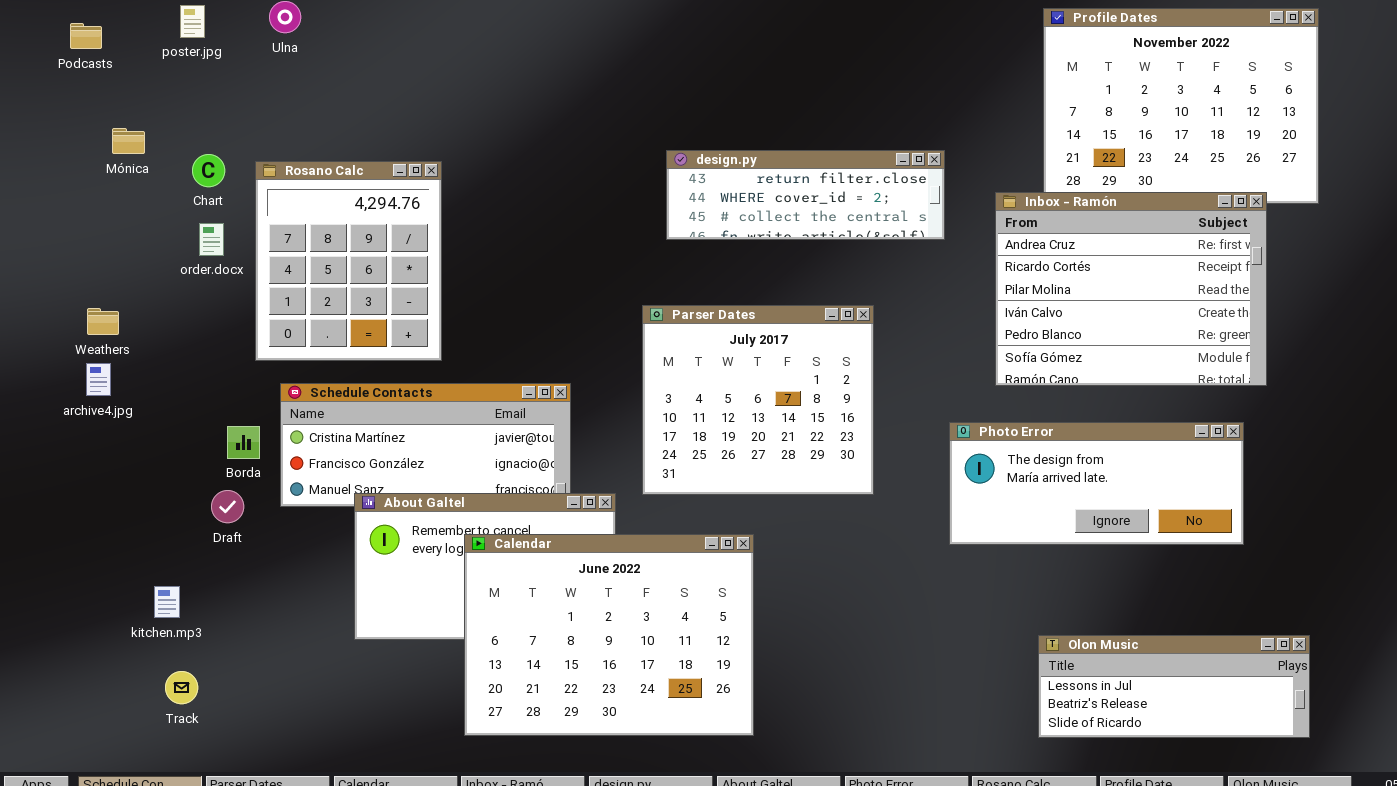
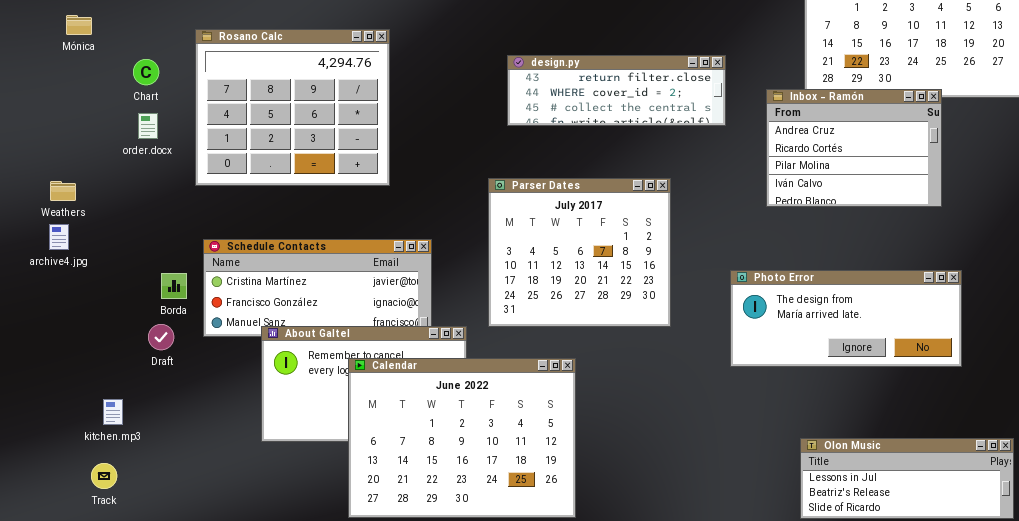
Mónica: [112,128,145,154] -> [66,15,92,35], moved
Rosano Calc: [255,161,442,361] -> [195,29,390,186], moved, resized
Inbox - Ramón: [995,192,1267,386] -> [766,89,942,207], resized
Track: [165,671,198,704] -> [91,463,117,489], moved

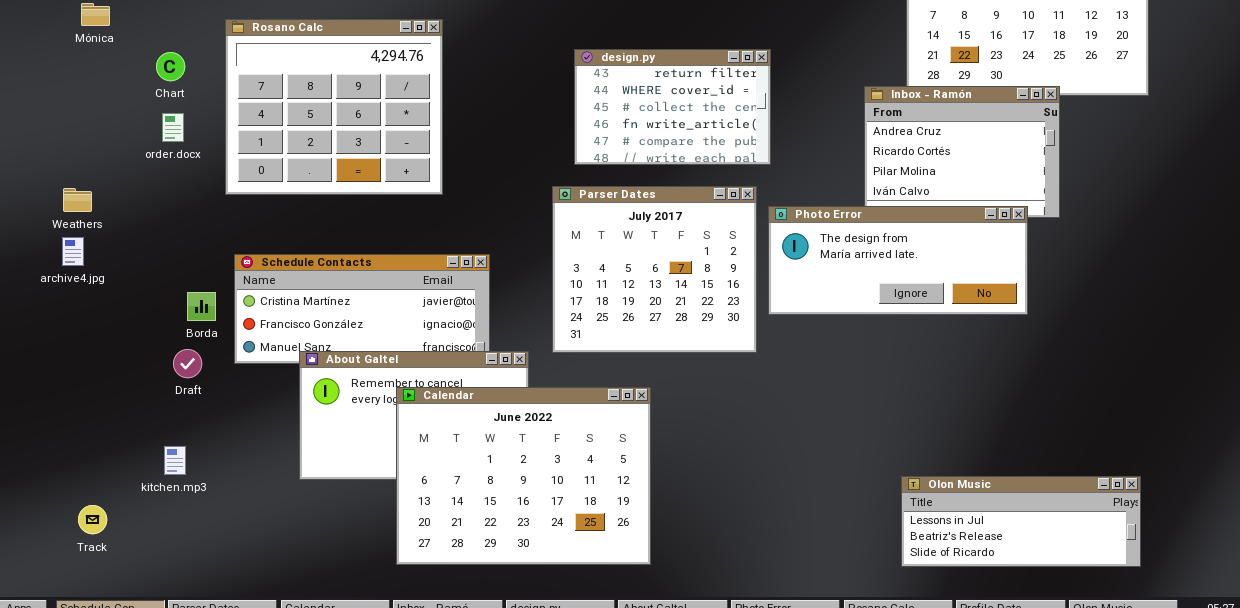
design.py: [507,55,726,126] -> [574,49,771,165], resized
Photo Error: [730,270,962,367] -> [768,206,1028,315], moved
kitchen.mp3: [103,399,123,425] -> [164,446,186,475], moved
Track: [91,463,117,489] -> [78,505,107,534], moved

